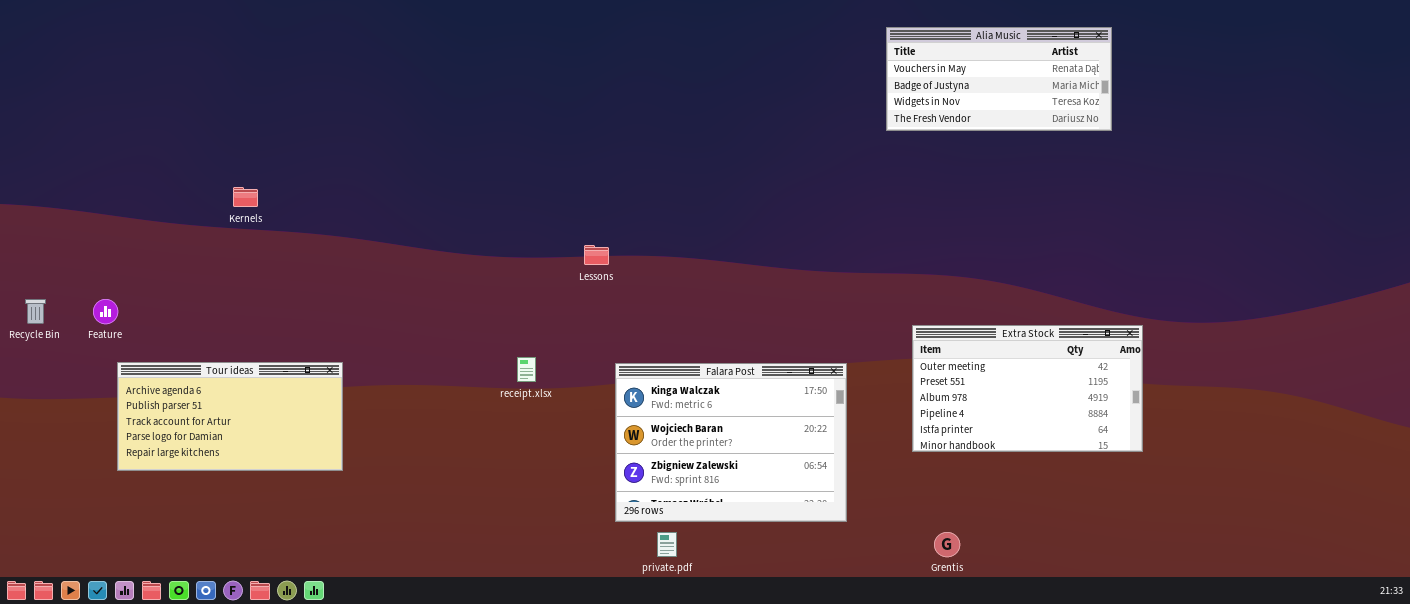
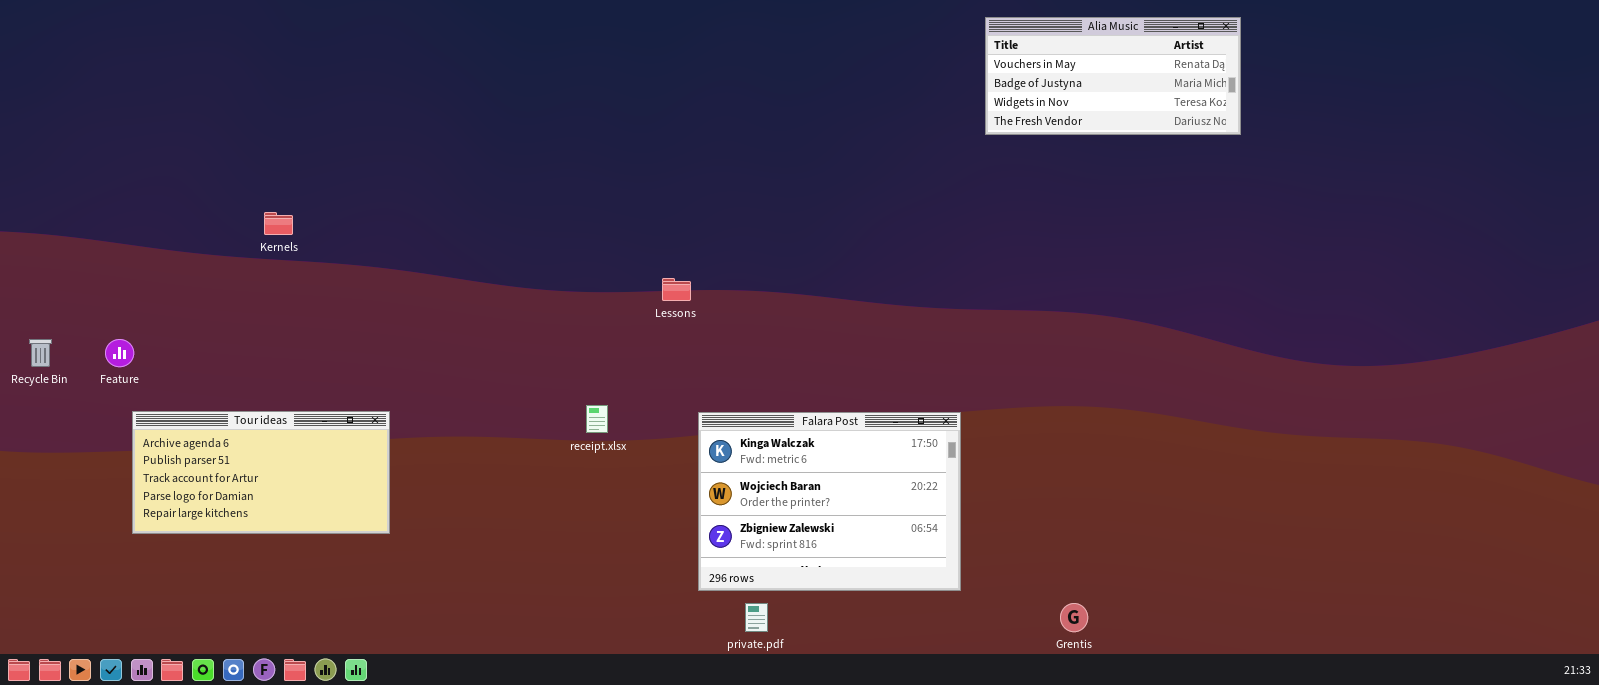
Alia Music: [886,27,1112,131] -> [985,17,1241,135], moved
Extra Stock: [912,325,1143,452] -> none, closed

